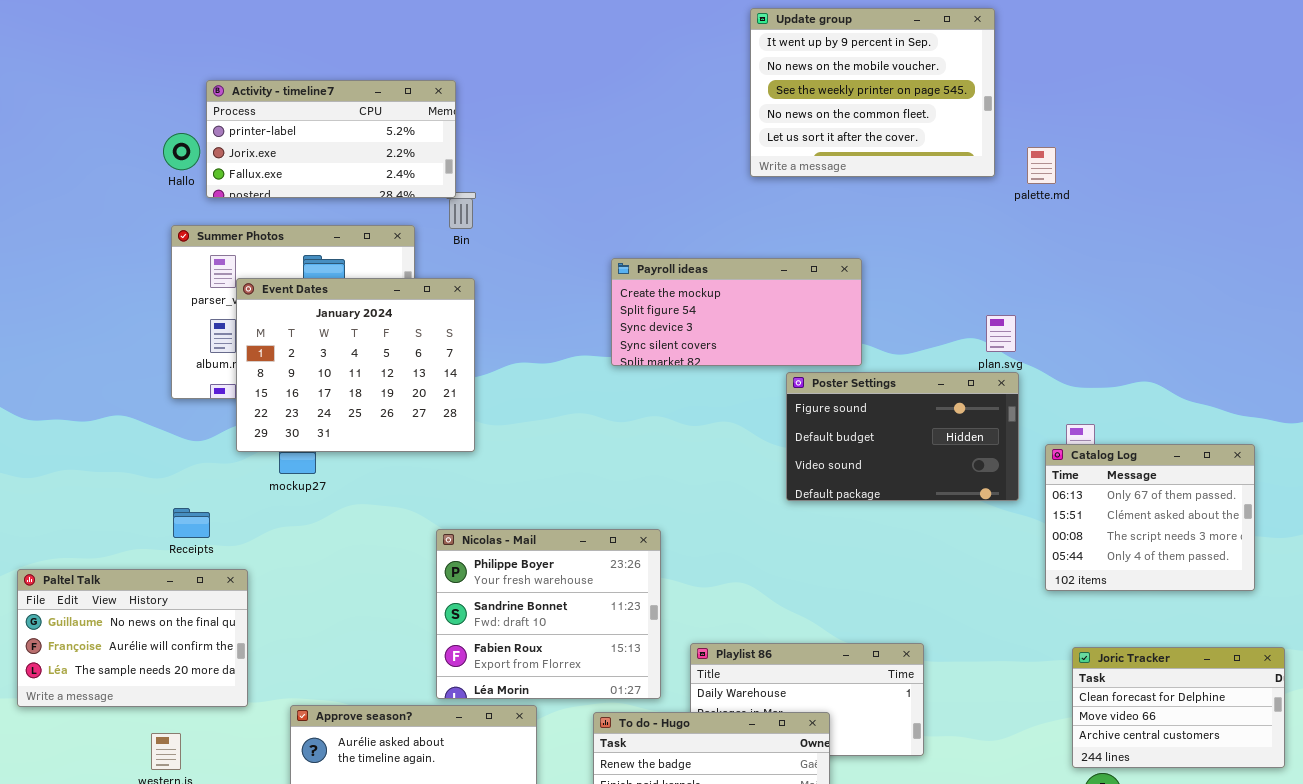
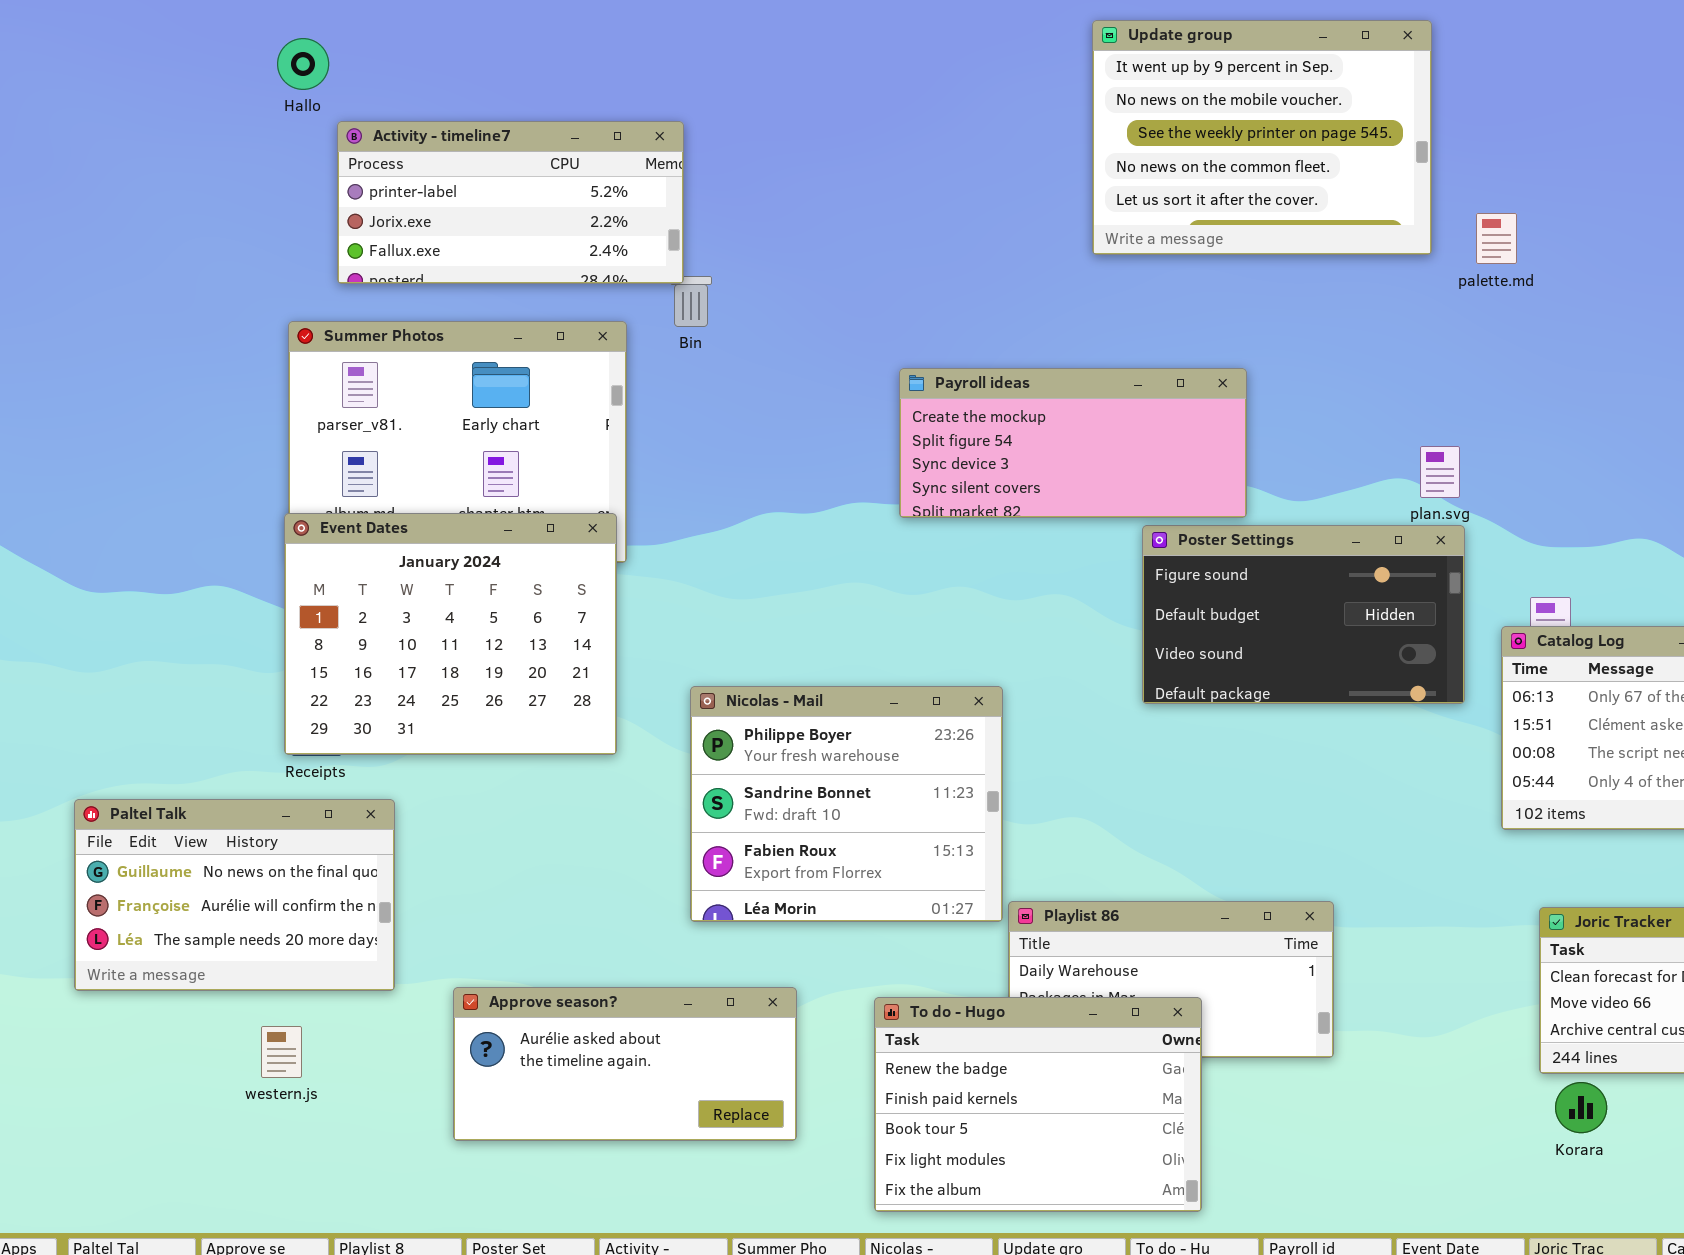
Hallo: [163,133,200,170] -> [277,38,329,90], moved
Event Dates: [236,278,475,452] -> [284,513,617,755], moved
Nicolas - Mail: [436,529,661,699] -> [690,686,1003,922], moved

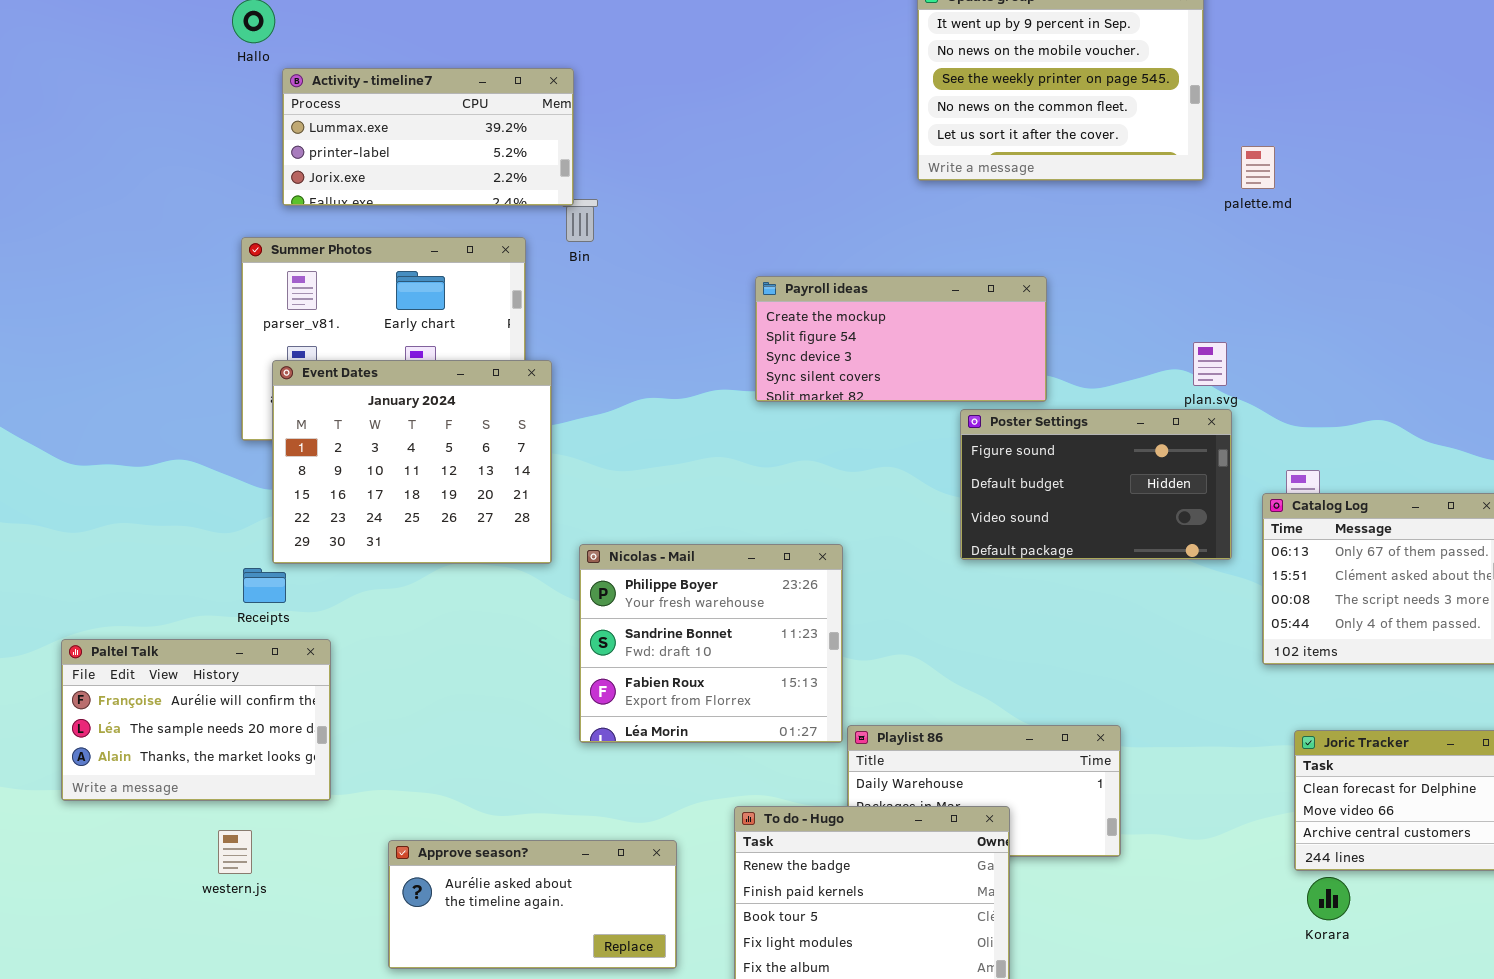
Activity - timeline7: [337,121,684,284] -> [282,68,574,206], scrolled up 1 row
Event Dates: [284,513,617,755] -> [272,360,552,564], moved
Paltel Talk: [74,799,395,991] -> [61,639,331,801], scrolled down 1 row
Approve season?: [453,987,797,1141] -> [388,840,677,969], moved

